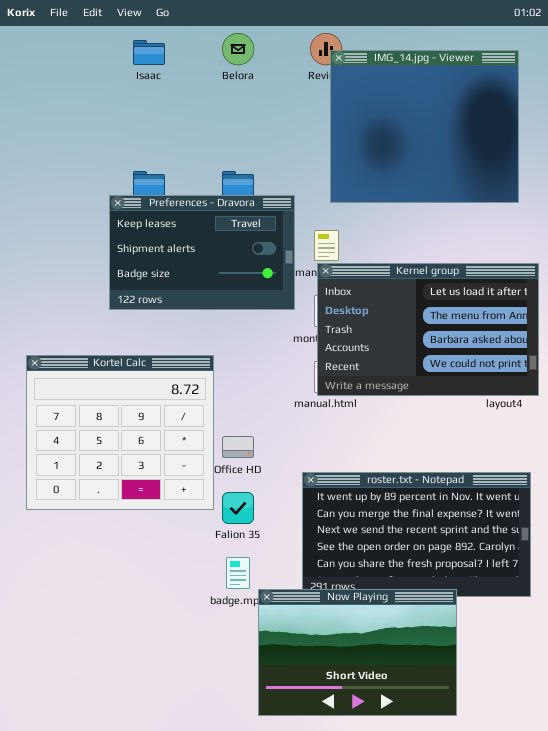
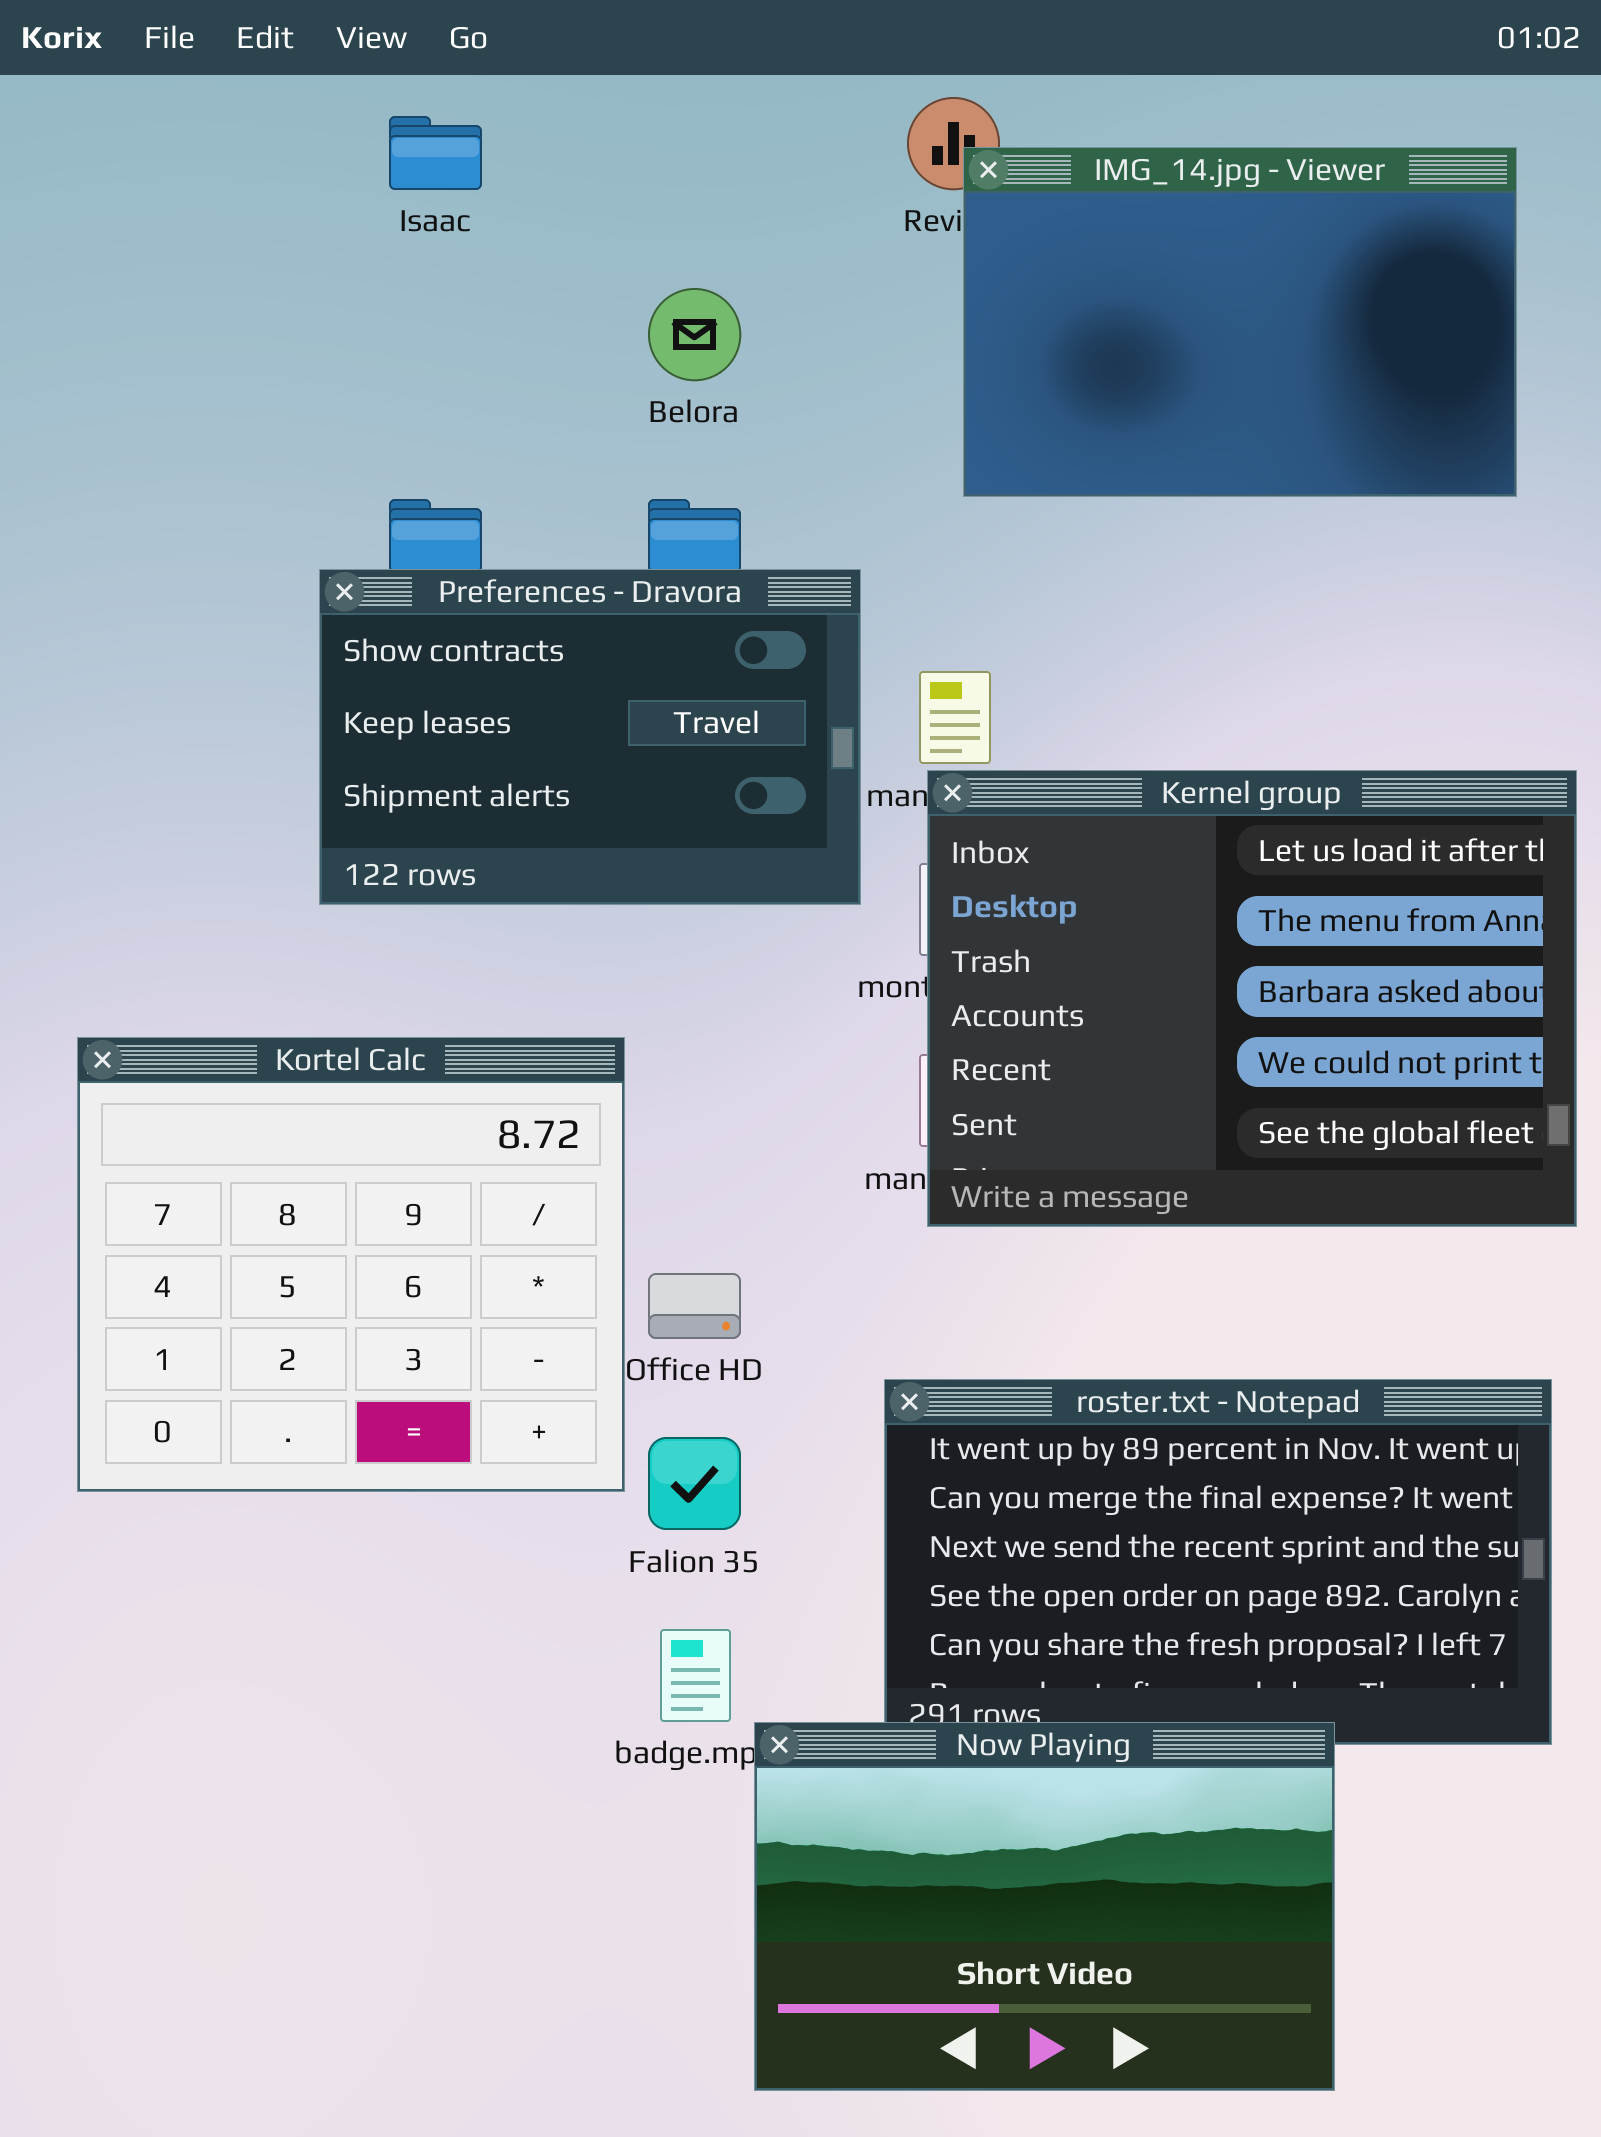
Belora: [222,33,254,65] -> [648,288,741,381], moved
IMG_14.jpg - Viewer: [330,50,519,203] -> [963,147,1517,497], resized
Preferences - Dravora: [109,195,295,310] -> [319,569,861,905], scrolled up 1 row
Kernel group: [317,263,539,396] -> [927,770,1577,1227], resized

